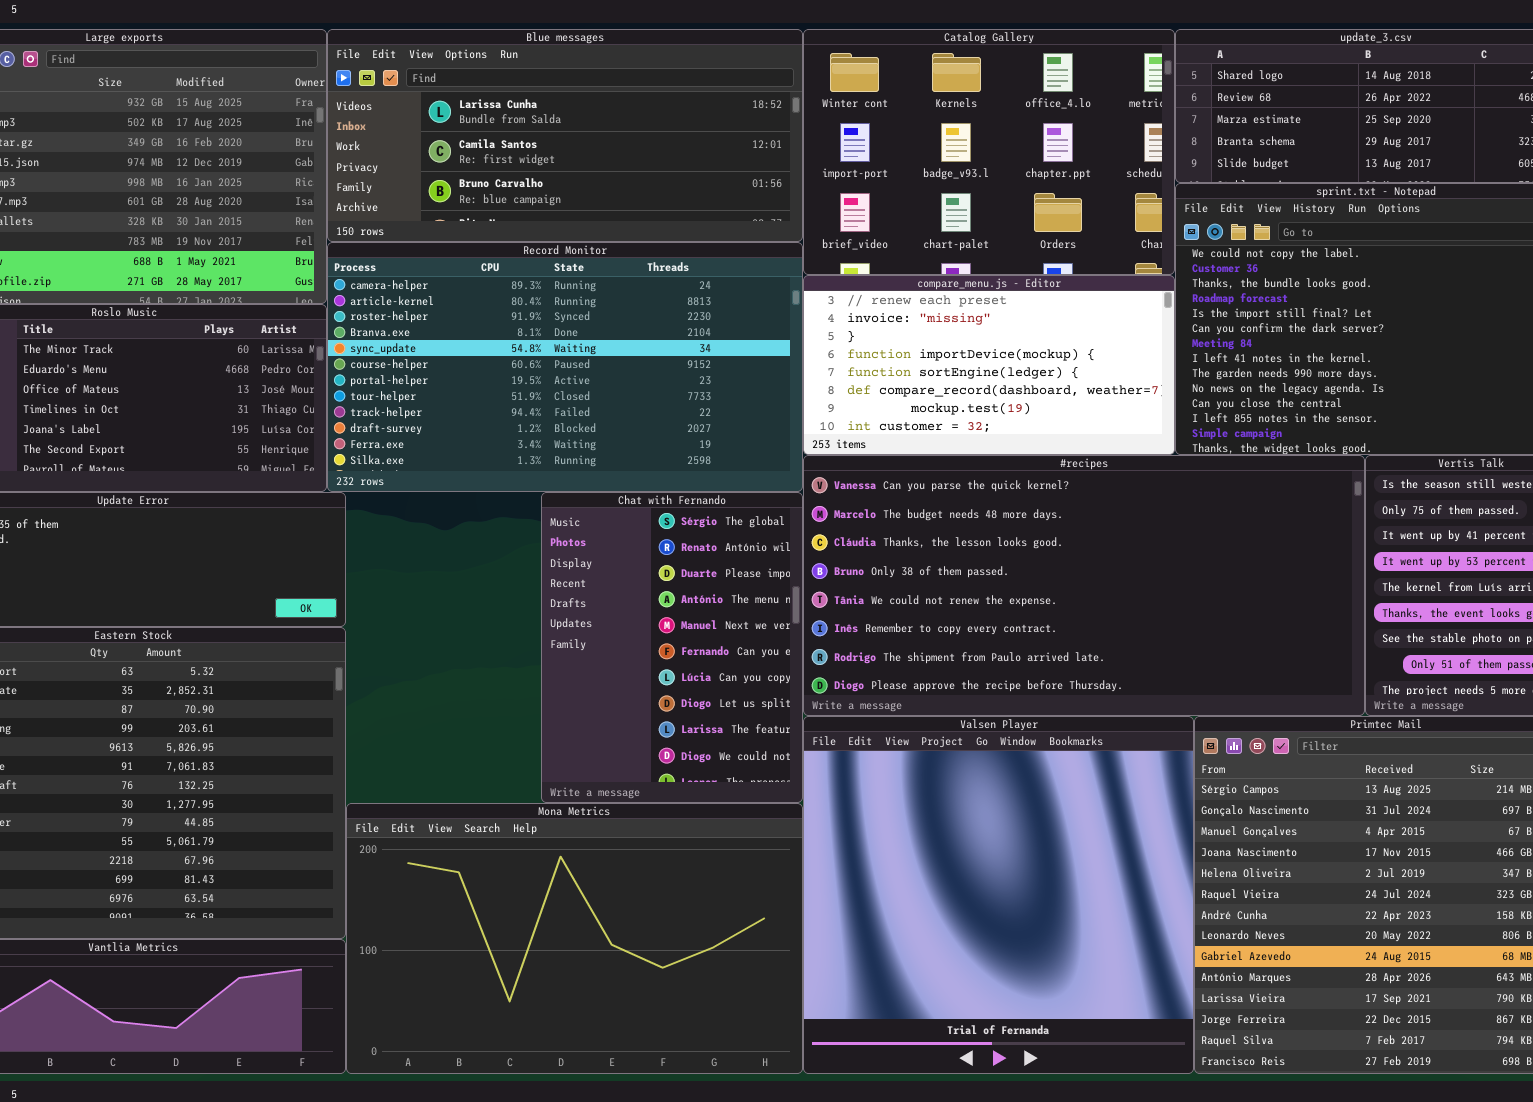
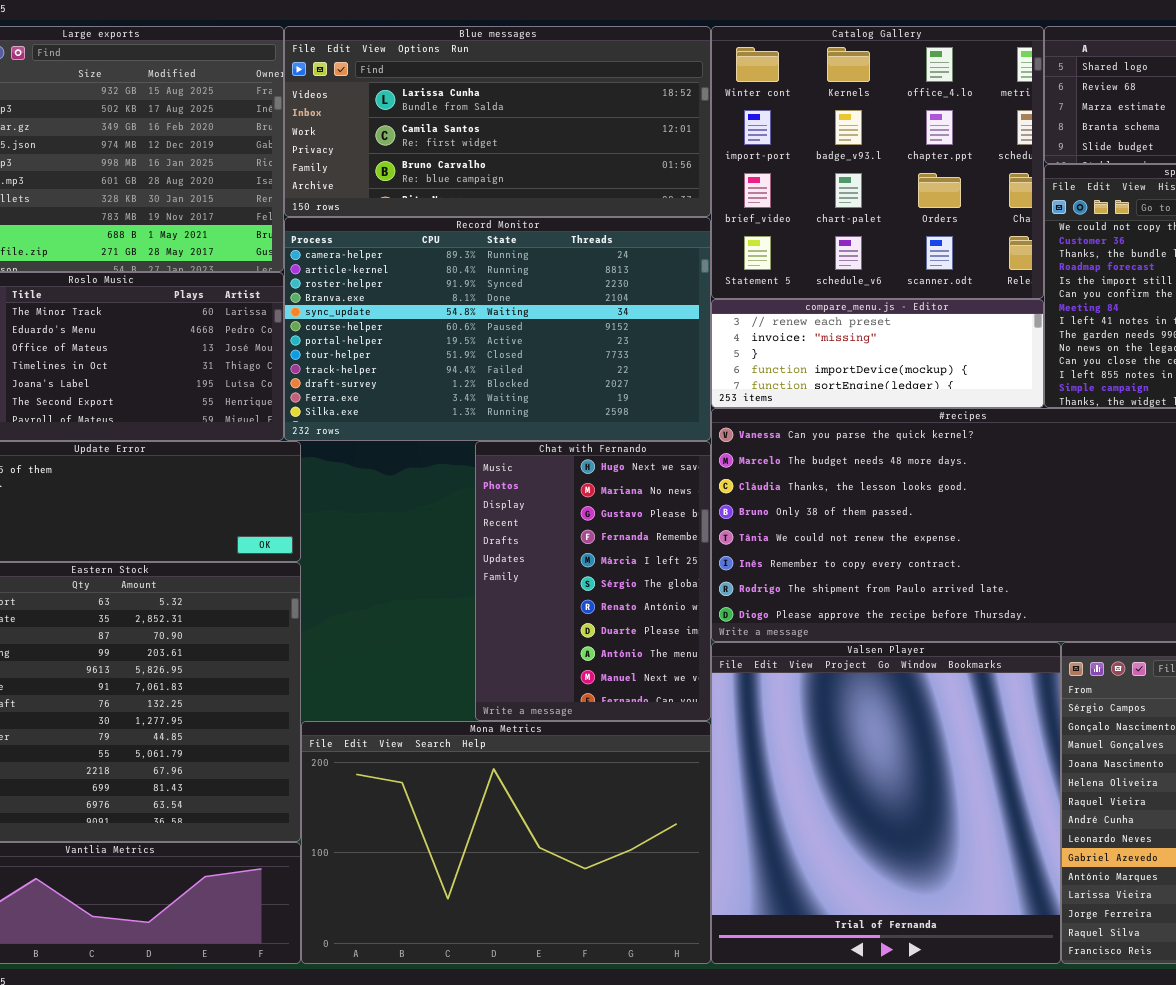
Catalog Gallery: [803,29,1175,275] -> [711,26,1044,299], resized
compare_menu.js - Editor: [803,275,1175,455] -> [711,299,1044,408], resized
Chat with Fernando: [541,492,803,803] -> [475,441,711,721], scrolled up 5 rows

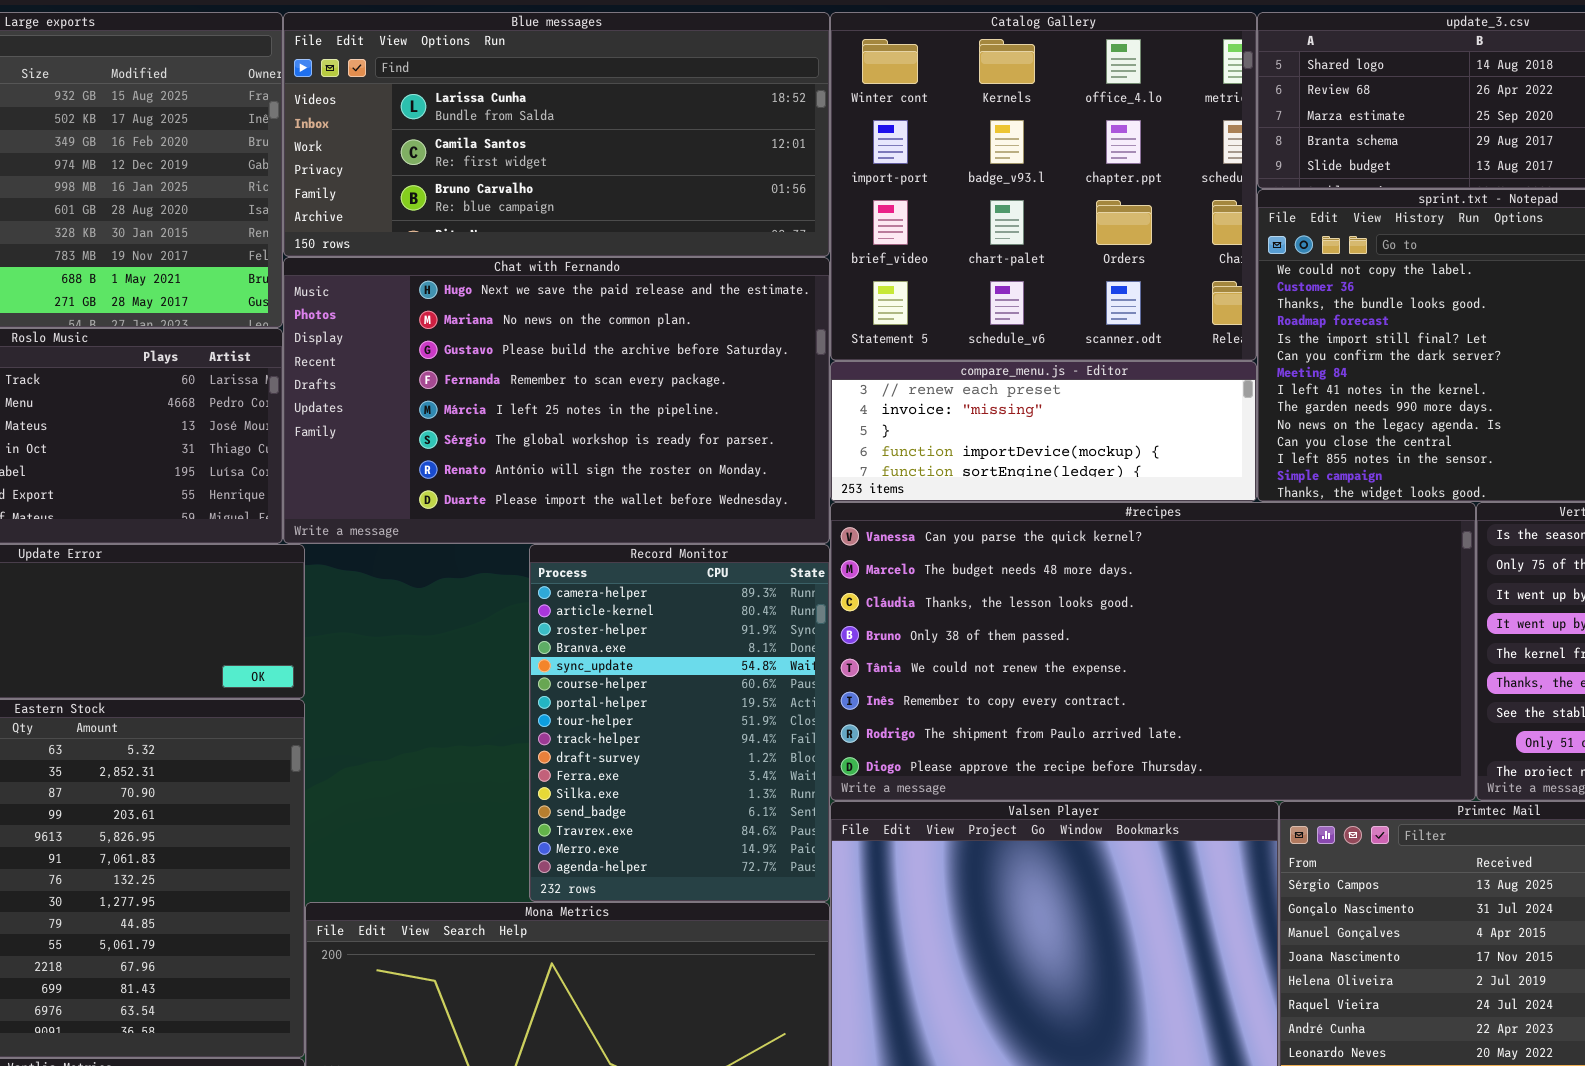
Record Monitor: [284,217,711,441] -> [529,544,830,902], moved, resized
Chat with Fernando: [475,441,711,721] -> [283,257,830,544], moved, resized

